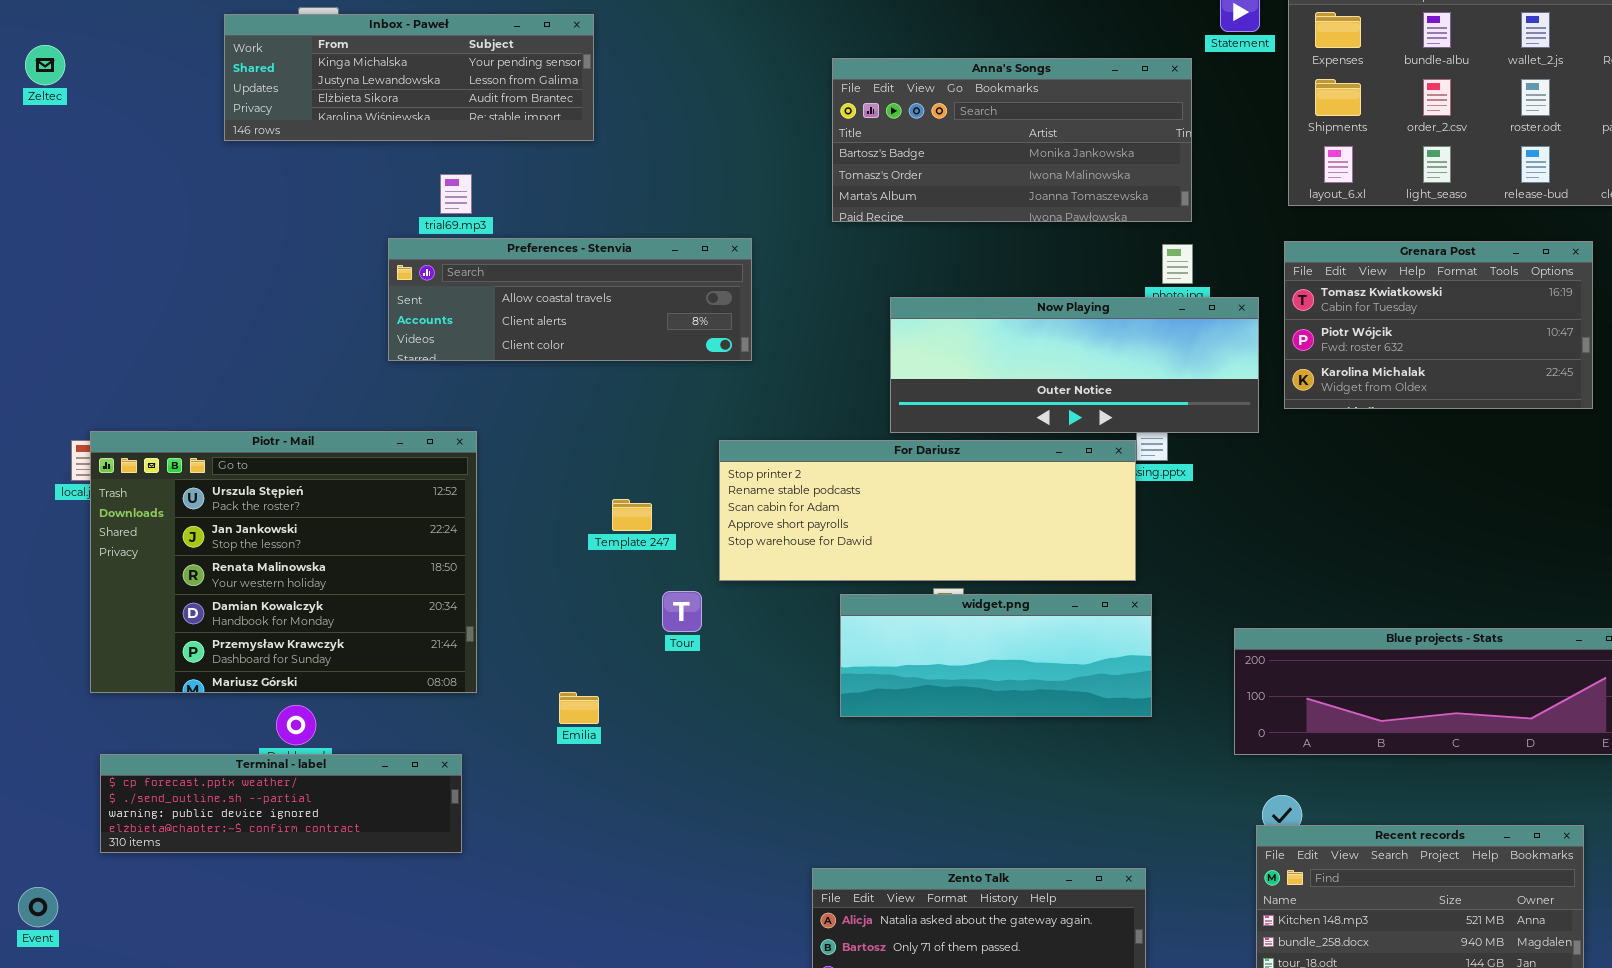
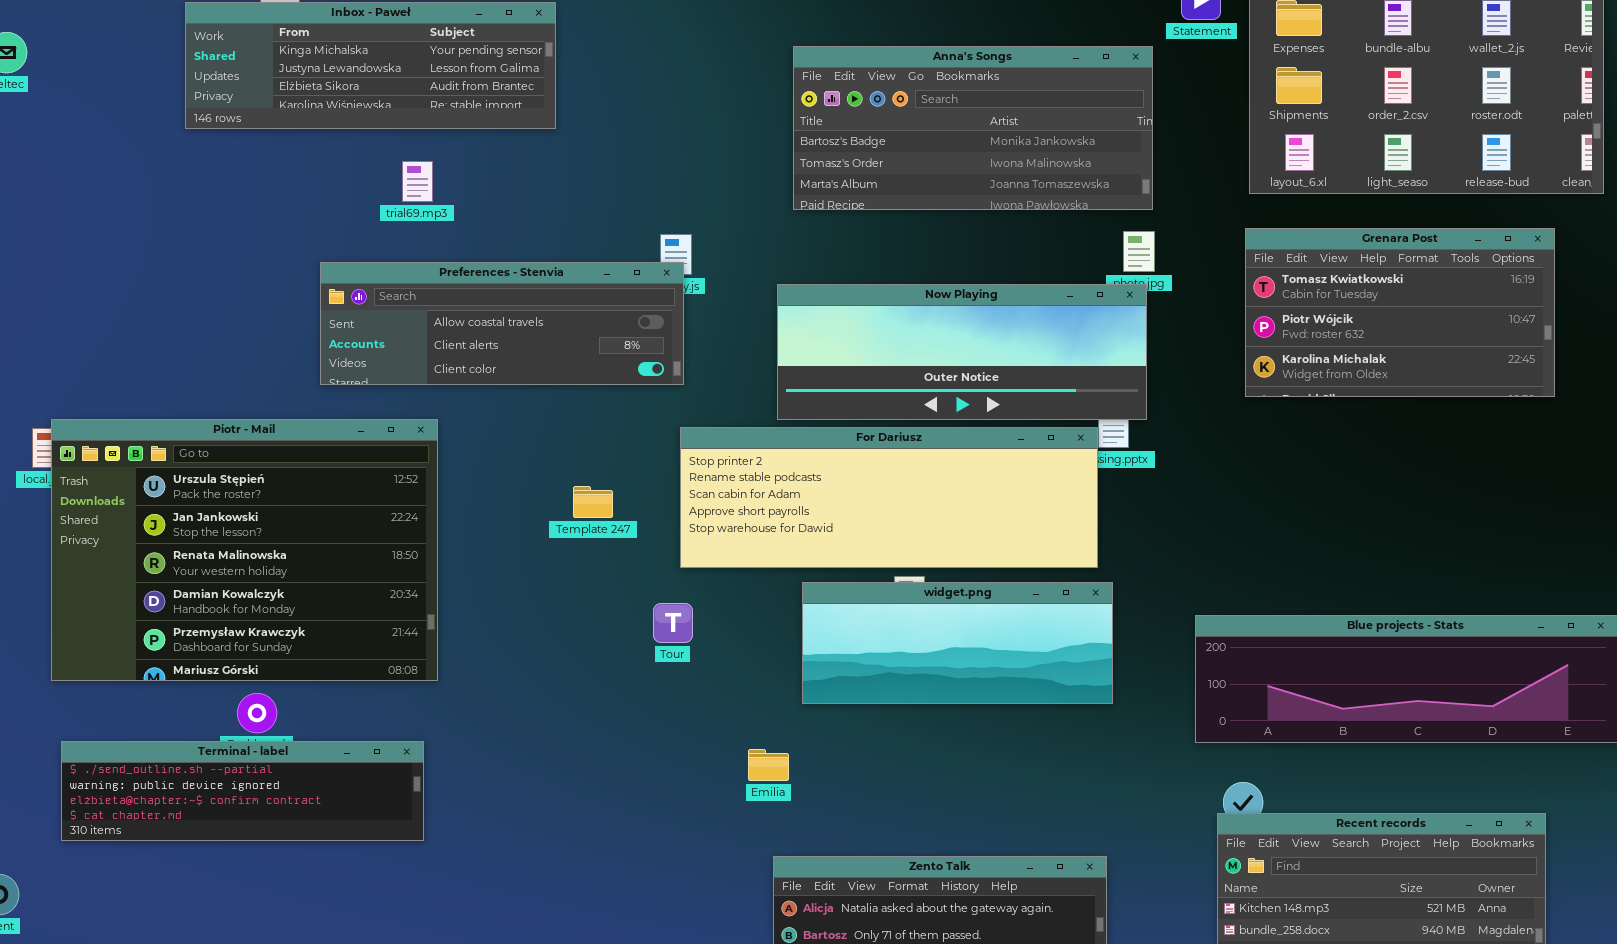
Preferences - Stenvia: [388,238,752,361] -> [320,262,684,385], moved
Now Playing: [890,297,1259,433] -> [777,284,1147,420], moved
Tour: [662,591,702,632] -> [653,603,693,643], moved
Emilia: [559,692,599,724] -> [748,749,789,781], moved
Terminal - label: [100,754,462,853] -> [61,741,424,841], scrolled down 1 row

